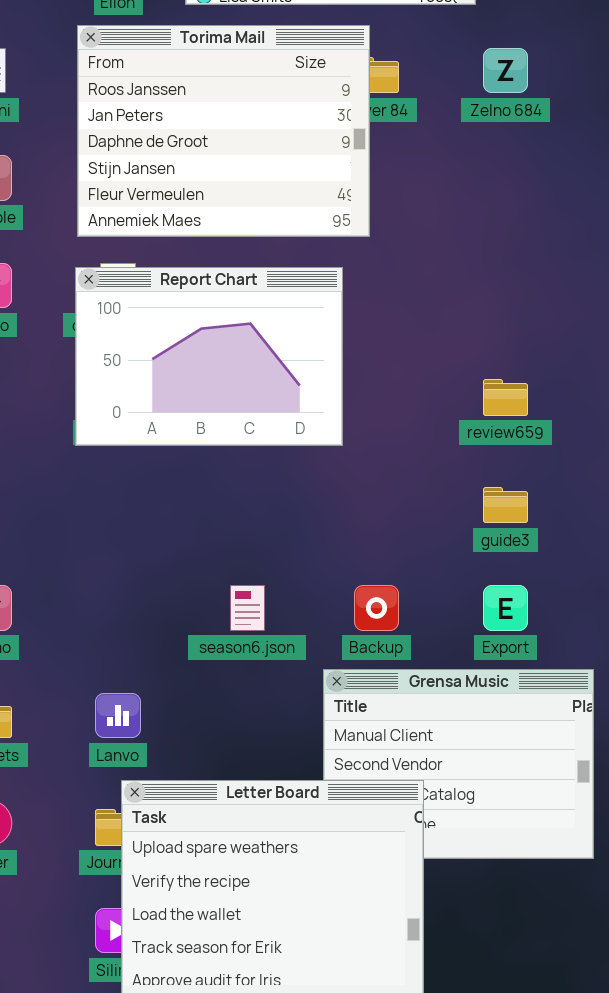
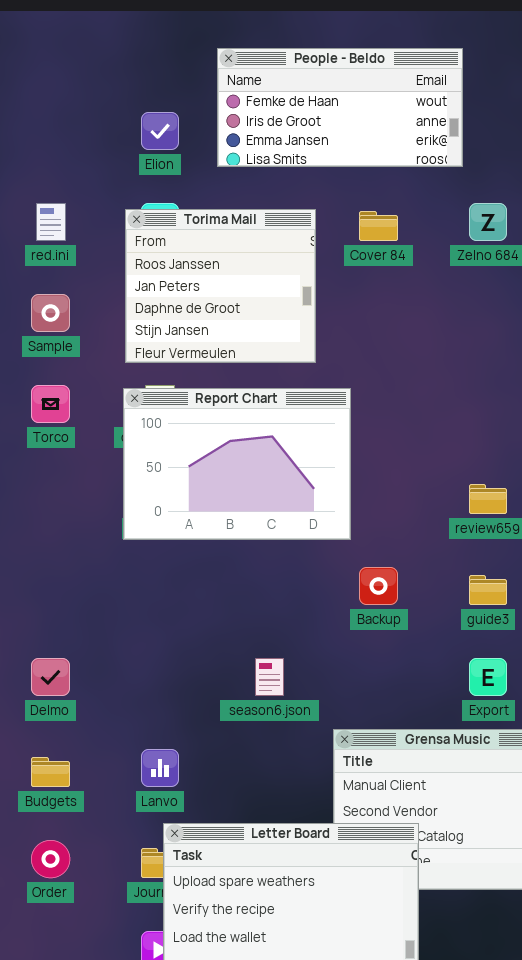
Torima Mail: [77,25,370,237] -> [125,209,316,363], resized
Backup: [354,585,399,631] -> [359,567,398,605], moved

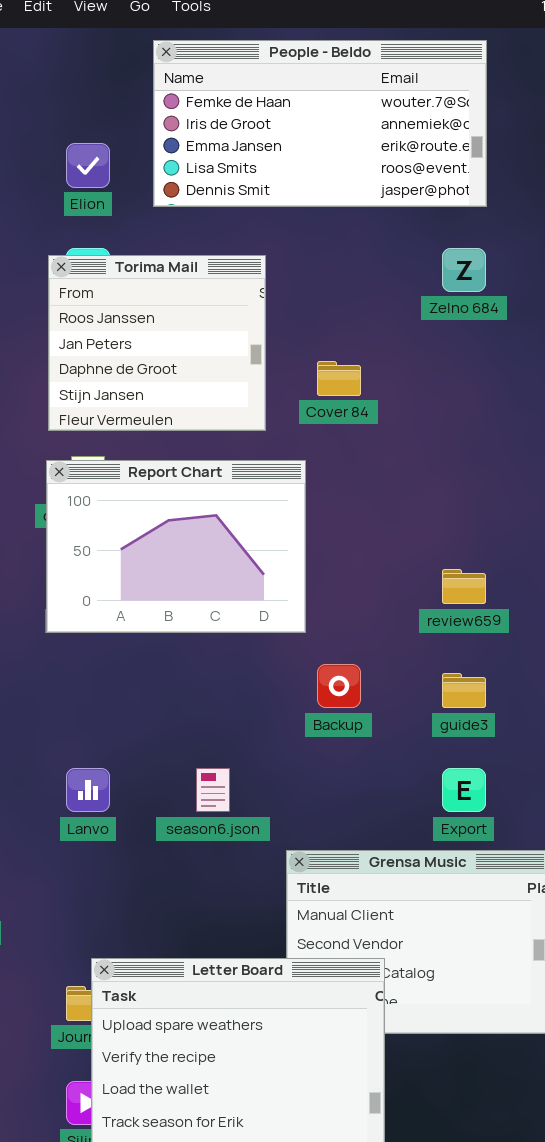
People - Beldo: [217,48,463,167] -> [153,40,487,207], resized
Cover 84: [359,211,398,241] -> [317,361,361,396], moved
Lanvo: [141,749,179,787] -> [66,768,110,812], moved

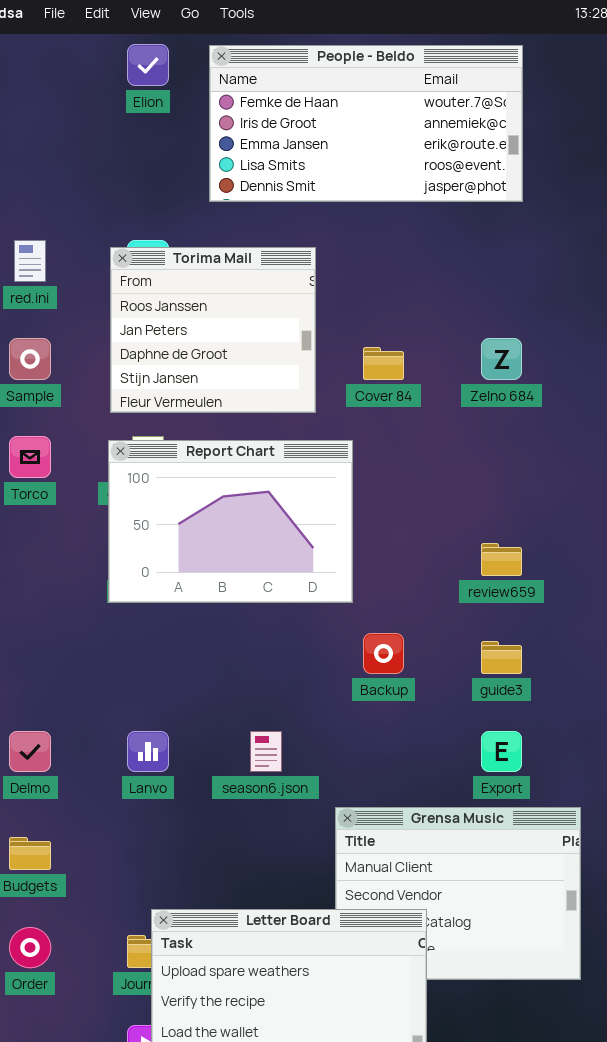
Elion: [66,143,110,188] -> [127,44,169,86], moved
Zelno 684: [442,248,486,292] -> [481,338,522,380], moved

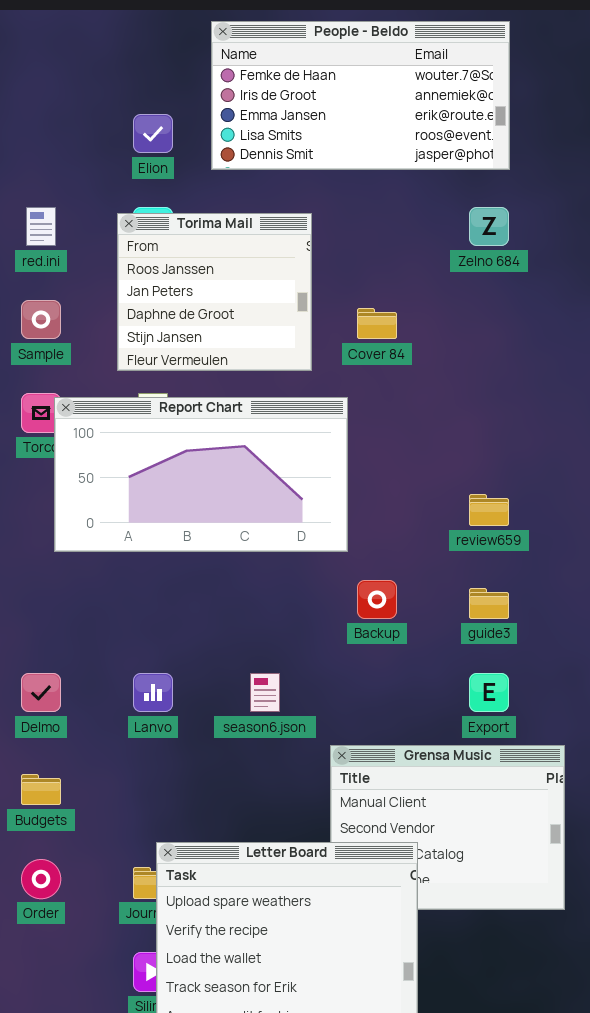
Elion: [127,44,169,86] -> [133,114,173,153], moved
Zelno 684: [481,338,522,380] -> [469,207,509,246], moved
Report Chart: [108,440,353,603] -> [54,397,348,552], resized

